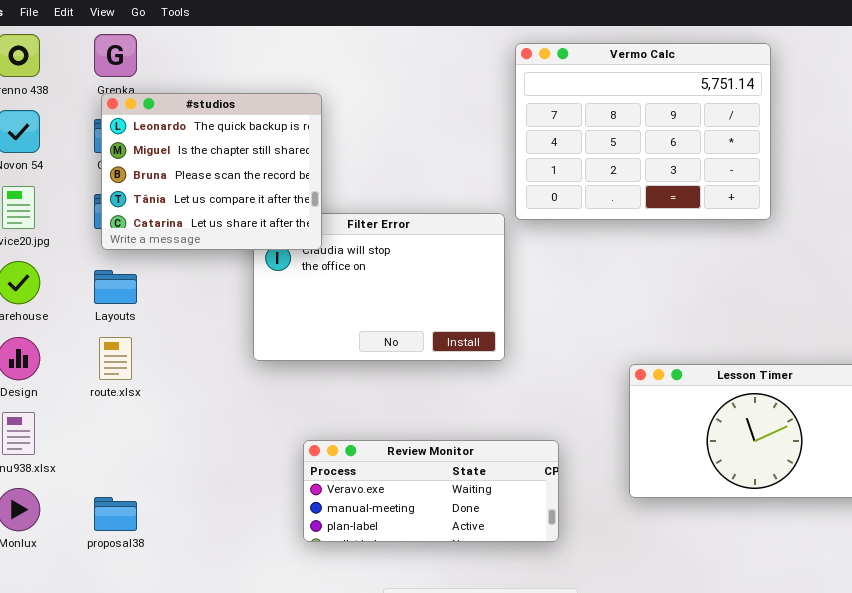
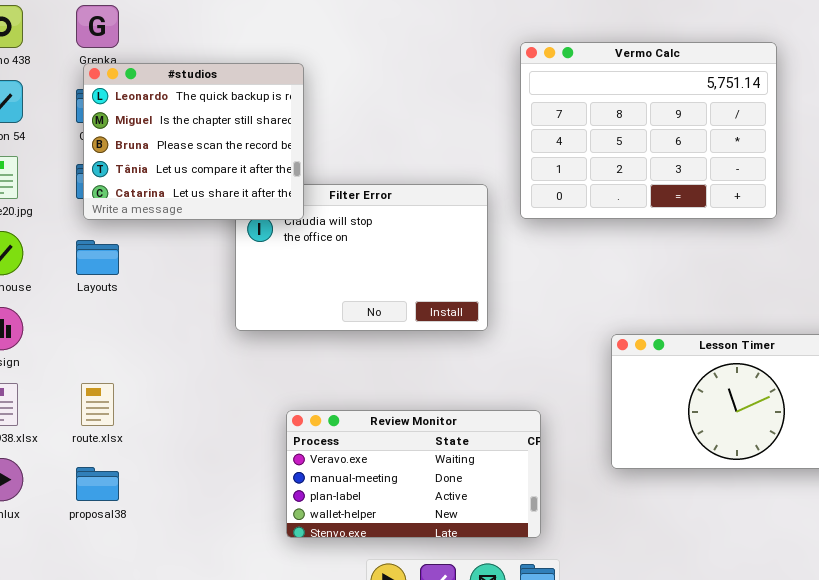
Vermo Calc: [515,43,771,220] -> [520,42,777,219], moved
route.xlsx: [99,337,132,380] -> [81,383,114,426], moved
Review Monitor: [303,440,559,542] -> [286,410,541,538], resized

